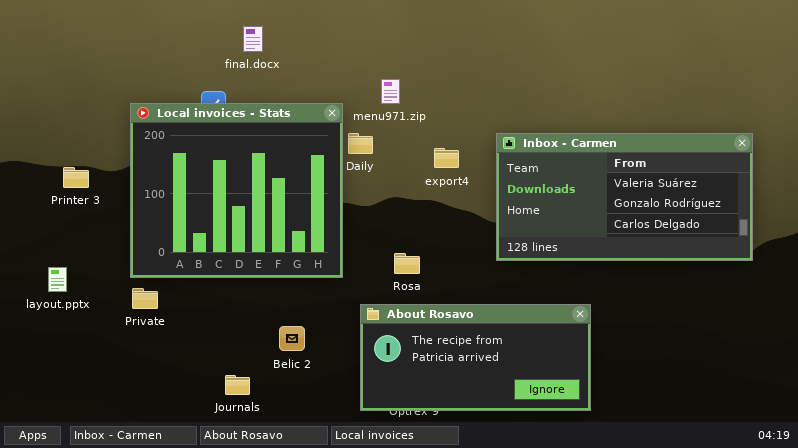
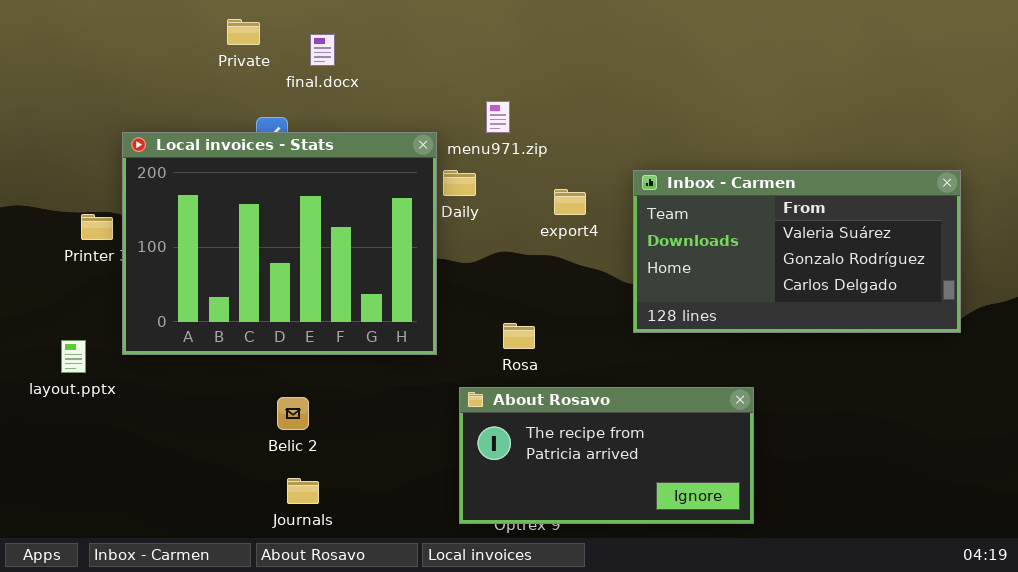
Local invoices - Stats: [130,103,343,278] -> [122,132,437,355], resized
Private: [132,288,158,309] -> [227,19,260,45], moved
Belic 2: [279,326,305,351] -> [277,397,309,430], moved

